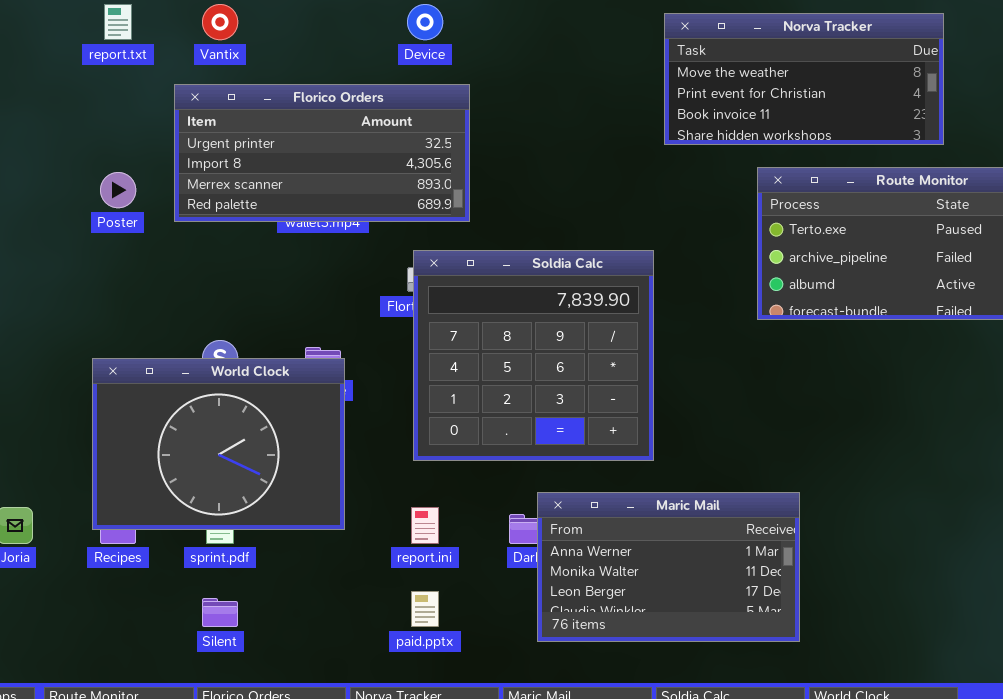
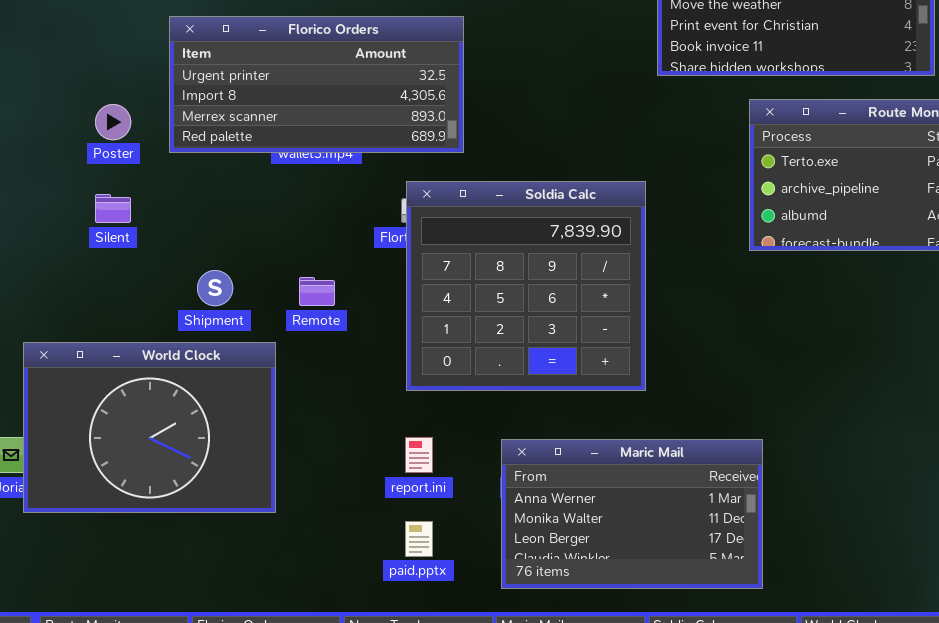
World Clock: [92,358,345,530] -> [23,342,276,513], moved
Maric Mail: [537,492,800,642] -> [501,439,763,589], moved
Silent: [202,598,238,627] -> [95,194,131,223], moved

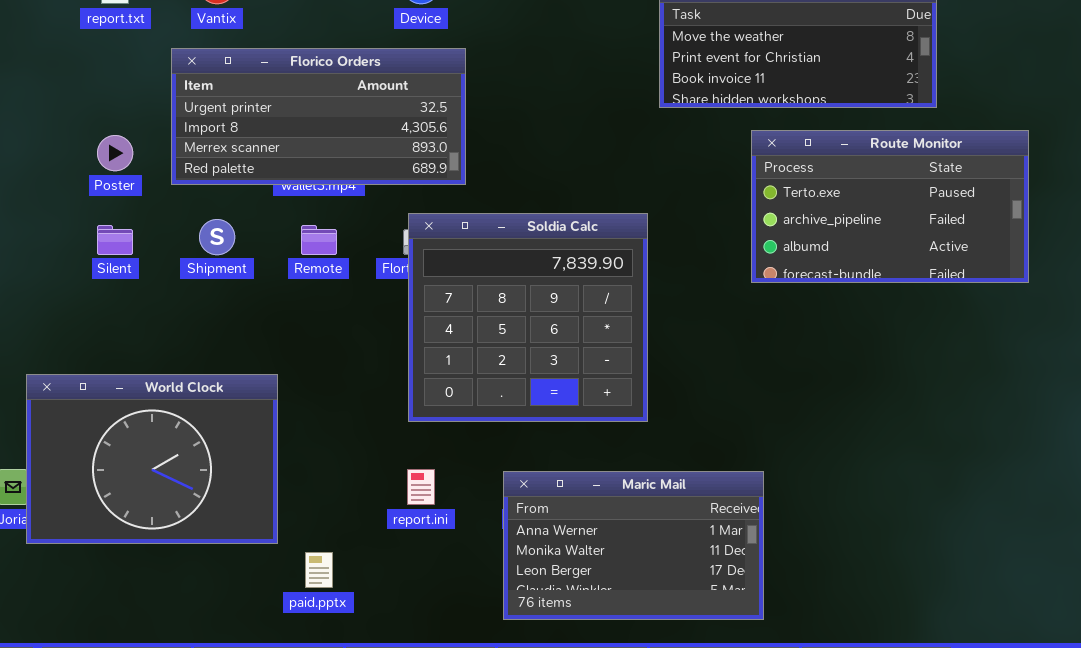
Shipment: [197,270,233,306] -> [199,219,235,255], moved
Remote: [299,277,335,306] -> [301,225,337,255], moved
paid.pptx: [405,521,433,557] -> [305,552,333,588], moved

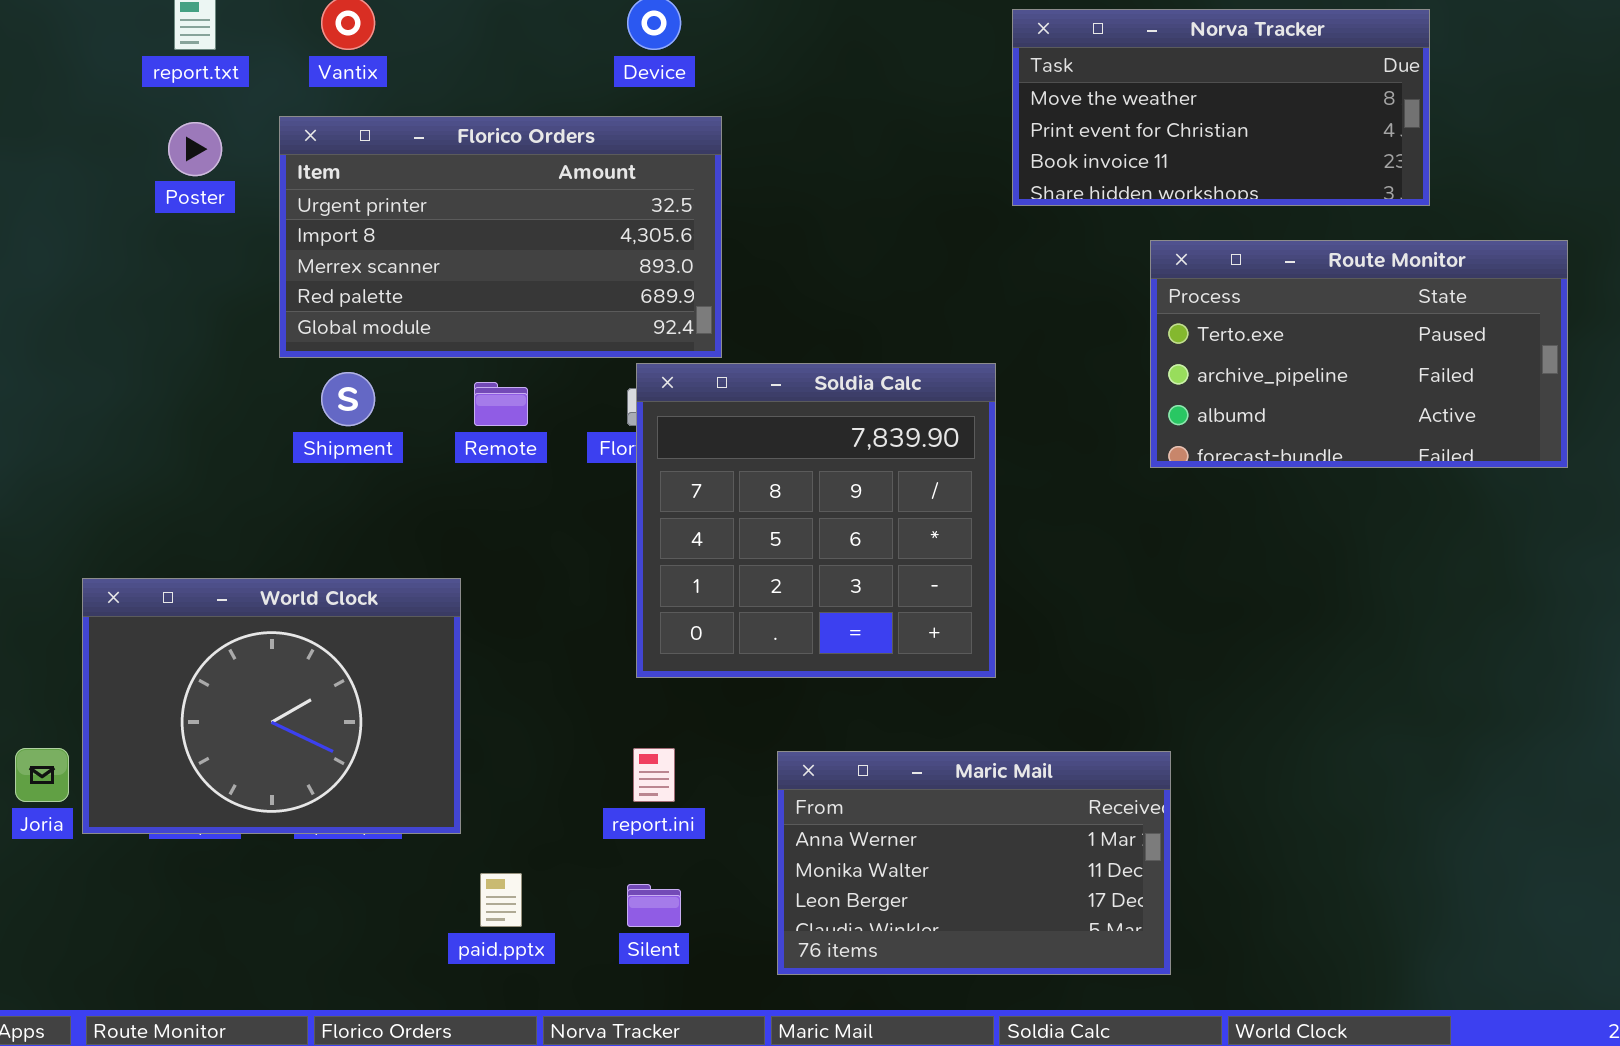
Florico Orders: [171,48,466,185] -> [279,116,722,358], resized
Poster: [97,135,133,171] -> [168,122,222,176], moved
Silent: [97,225,133,255] -> [627,884,681,927], moved
World Clock: [26,374,278,544] -> [82,578,461,834], moved

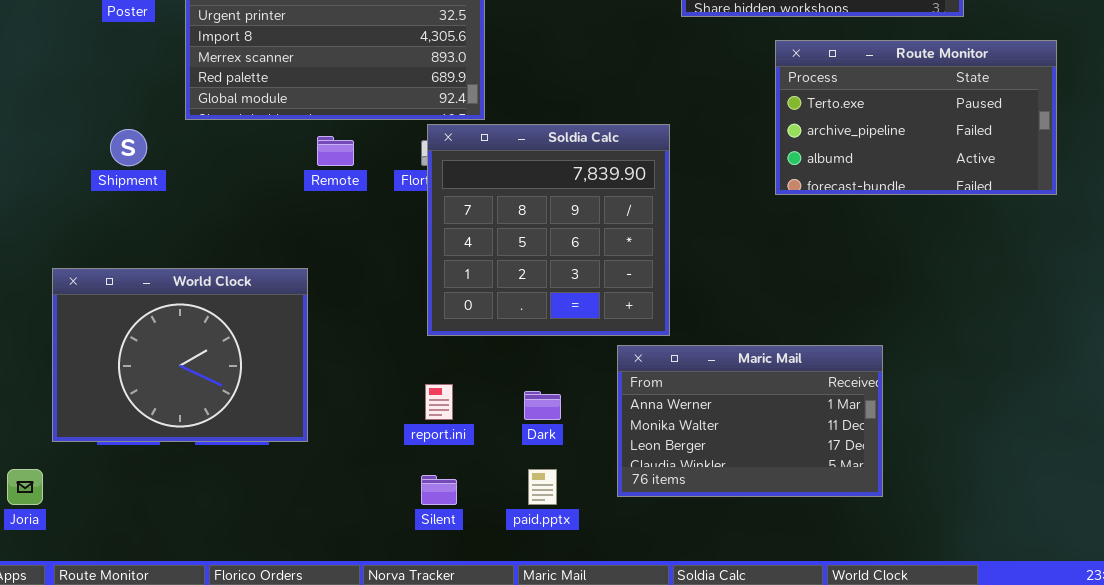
Shipment: [321,372,375,426] -> [110,129,147,166], moved
Joria: [15,748,69,802] -> [7,469,43,505], moved
Maric Mail: [777,751,1171,975] -> [617,345,883,497], moved
paid.pptx: [480,873,522,927] -> [528,469,557,505], moved

